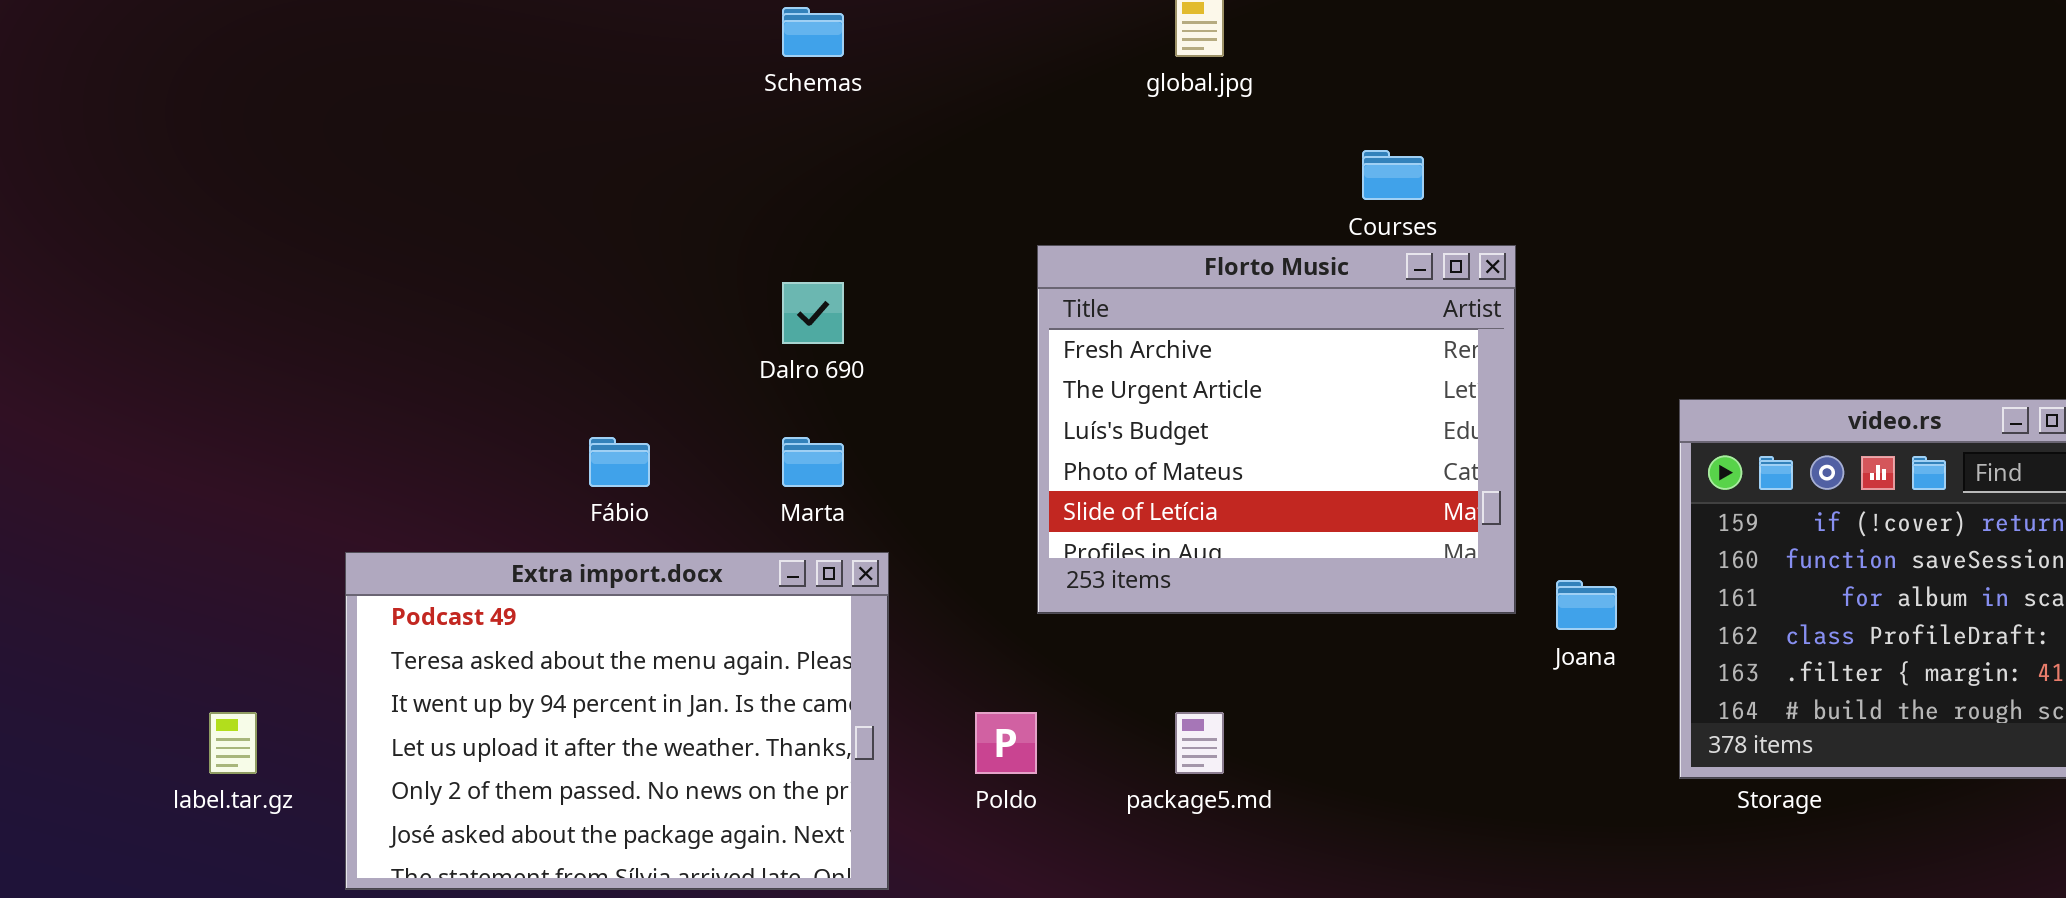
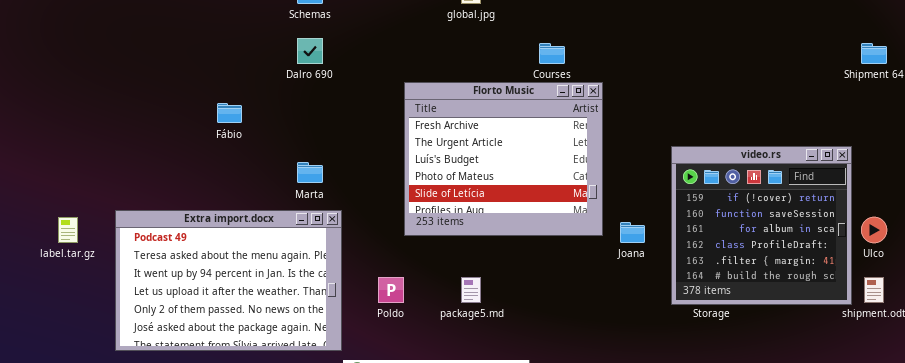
Dalro 690: [782,282,844,344] -> [297,38,323,64], moved
Fábio: [589,437,650,487] -> [217,103,242,123], moved
label.tar.gz: [209,712,257,774] -> [58,217,78,243], moved

